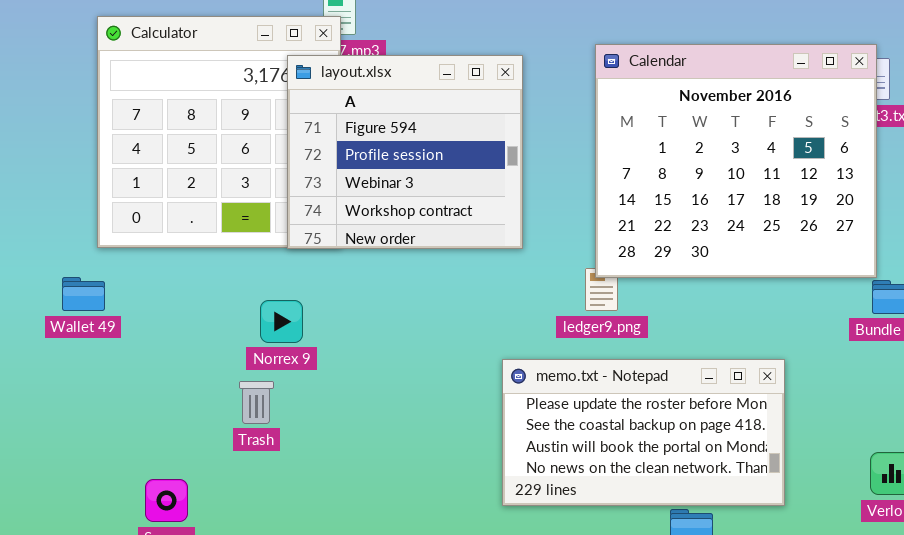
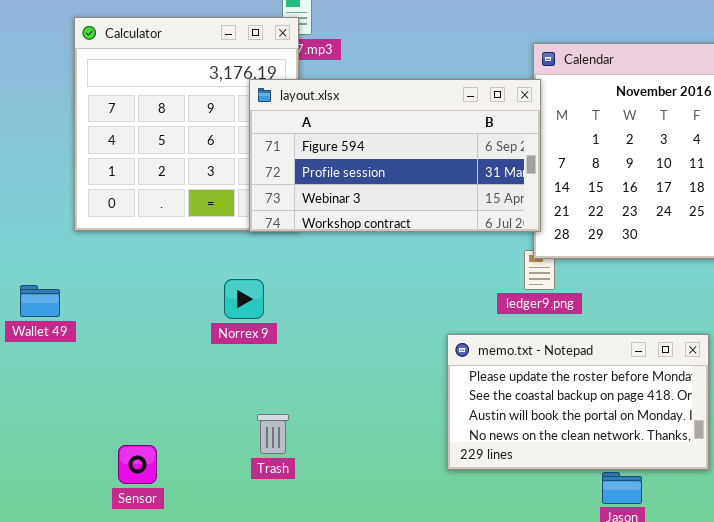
layout.xlsx: [287,55,523,249] -> [249,79,541,232], resized
Wallet 49: [62,277,105,311] -> [20,285,60,317], moved
Trash: [239,381,274,424] -> [257,414,289,454], moved

